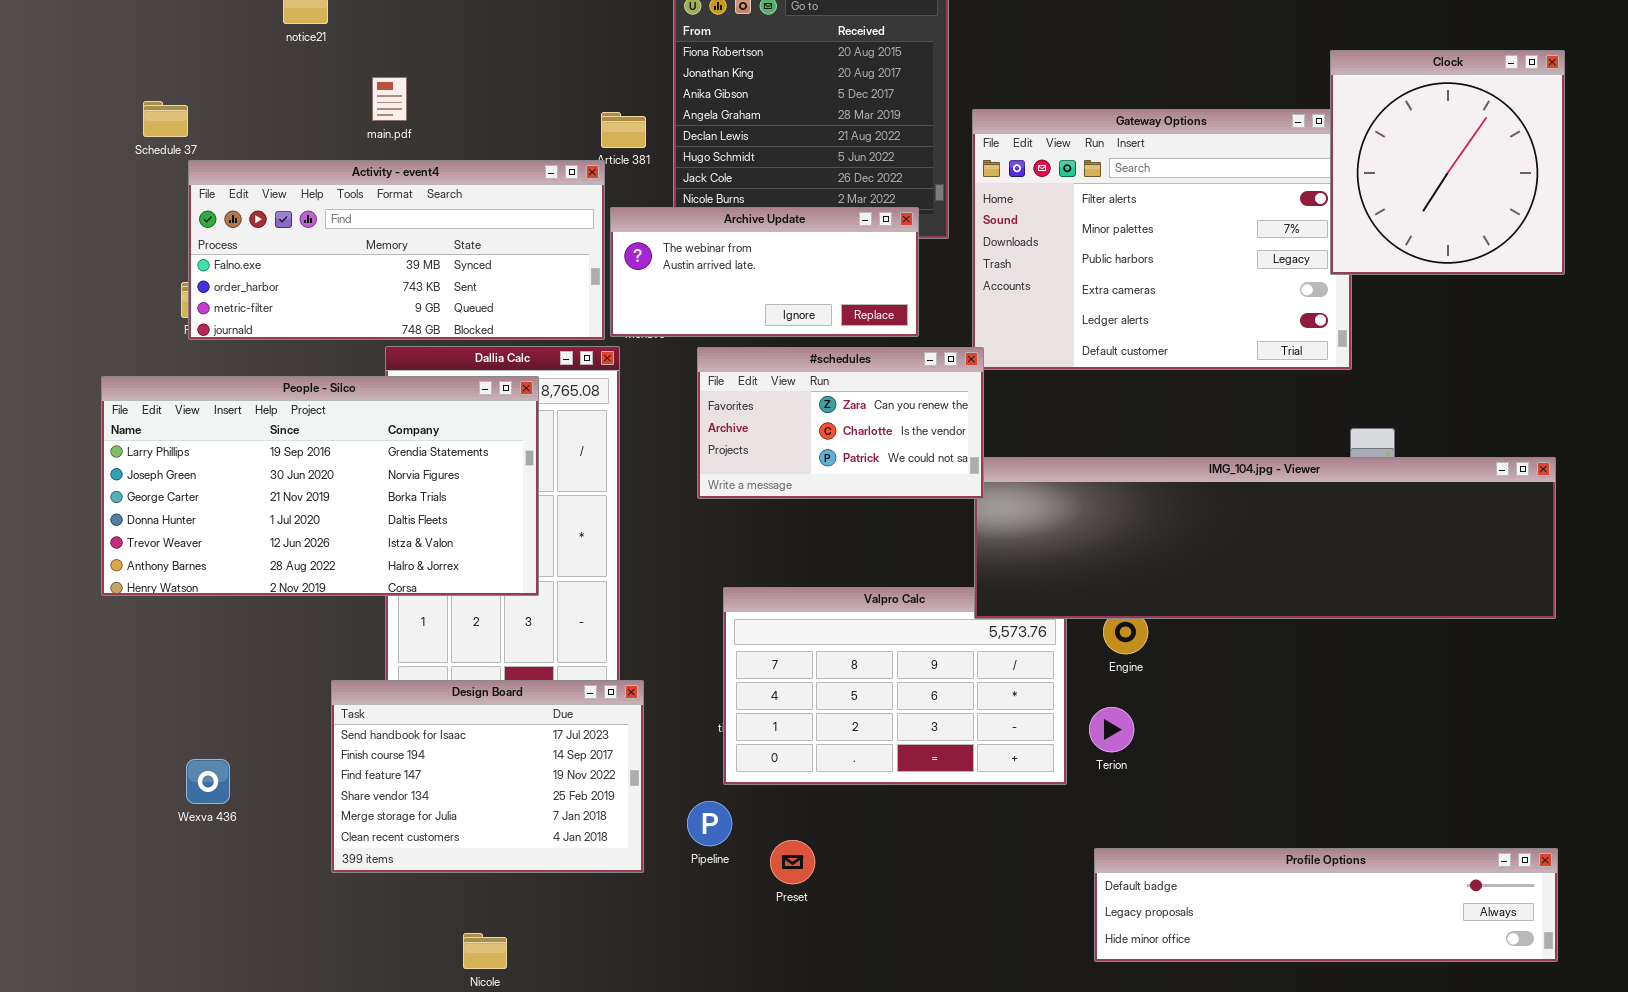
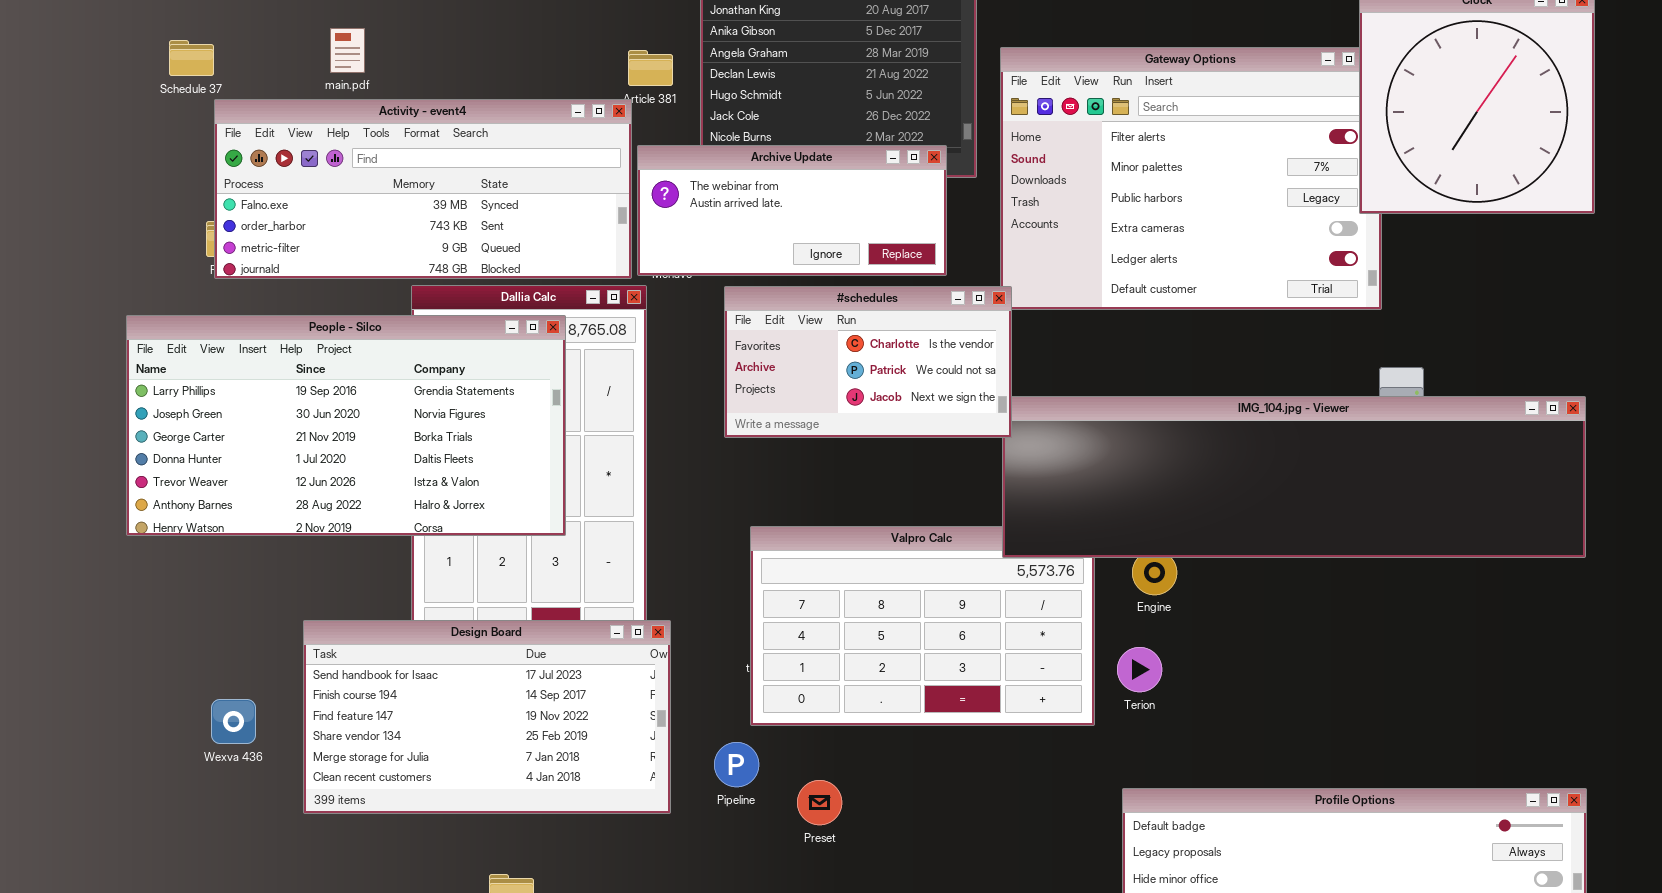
main.pdf: [372,77,407,121] -> [330,28,365,73], moved
#schedules: [697,347,984,499] -> [724,286,1012,438], scrolled down 1 row
Design Board: [331,680,644,873] -> [303,620,671,814], resized

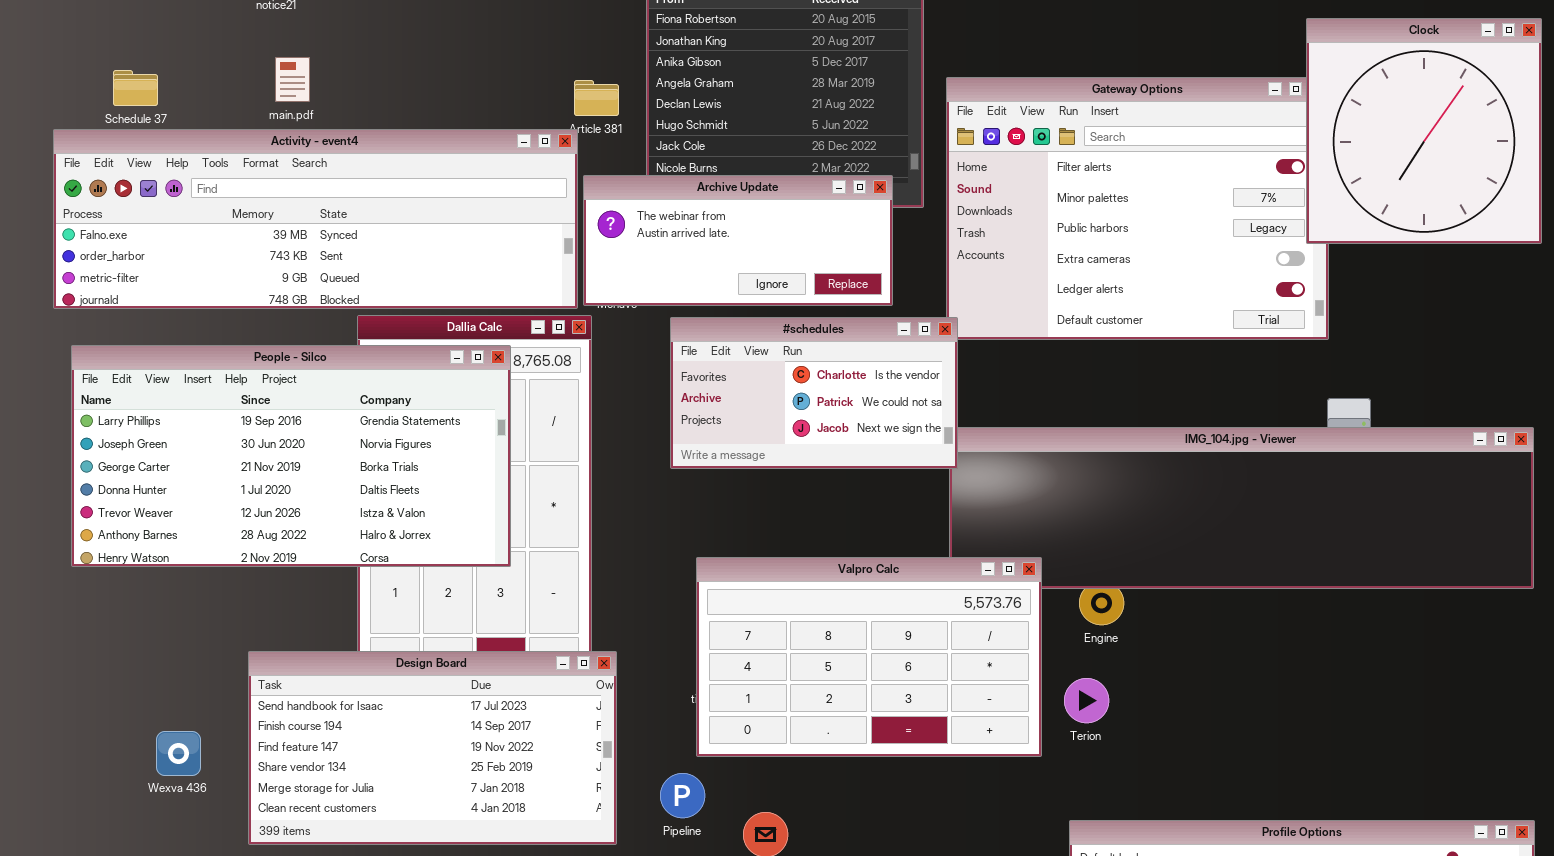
Activity - event4: [214,99,632,279] -> [53,129,578,309], resized
Valpro Calc: [750,526,1095,726] -> [696,557,1042,757], raised

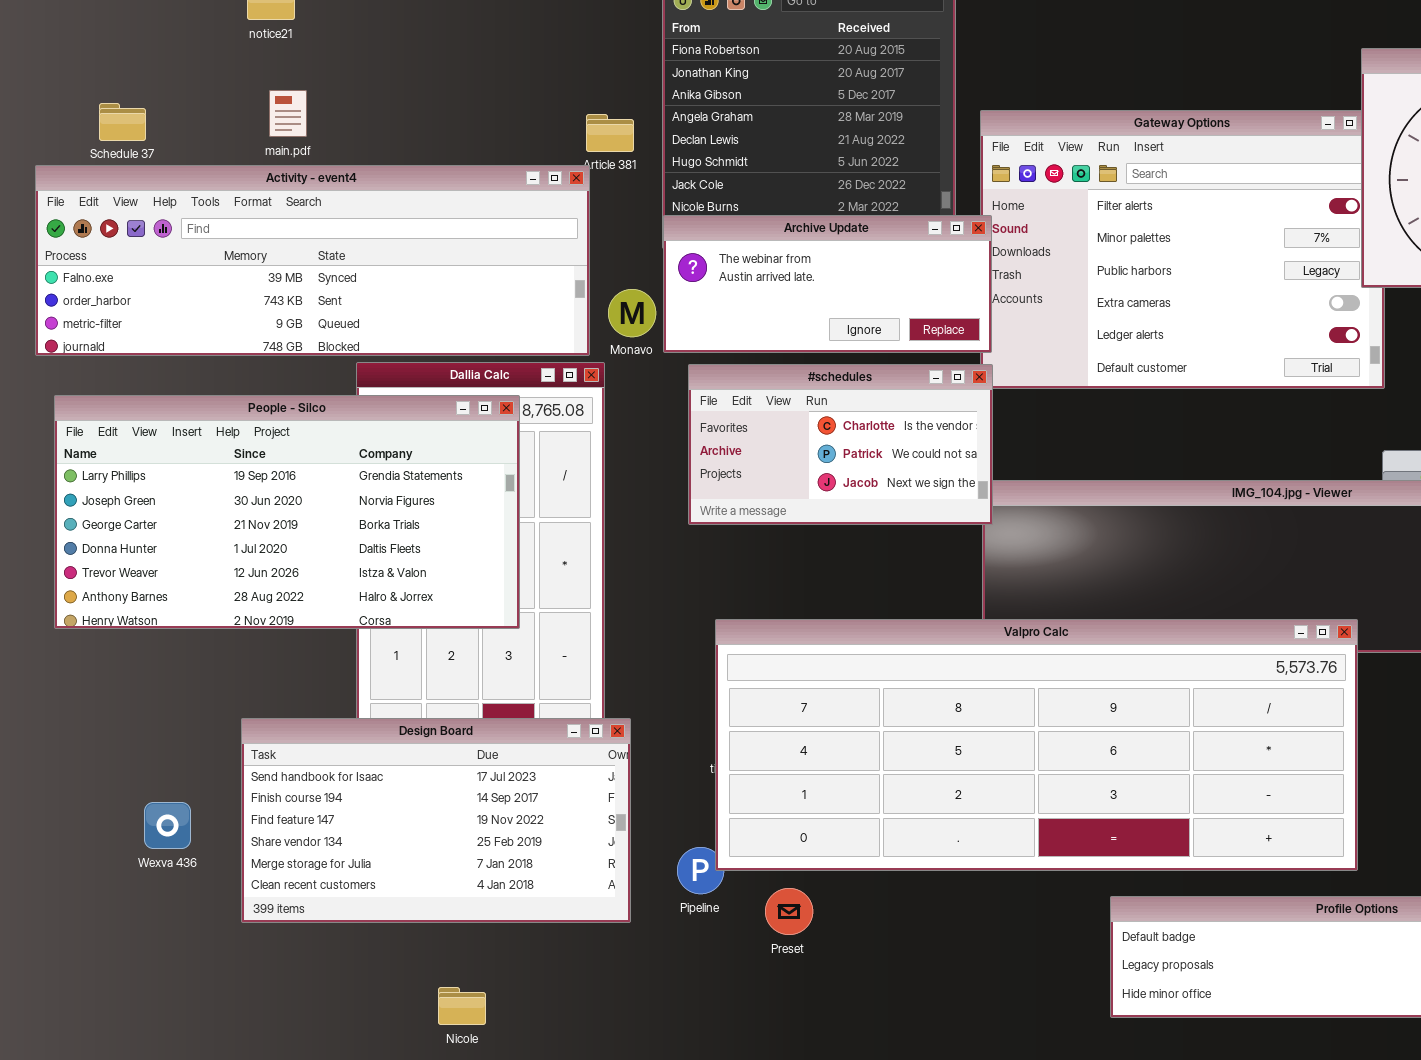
Archive Update: [583,175,893,306] -> [663,215,992,353], moved
Valpro Calc: [696,557,1042,757] -> [715,619,1358,871], resized

